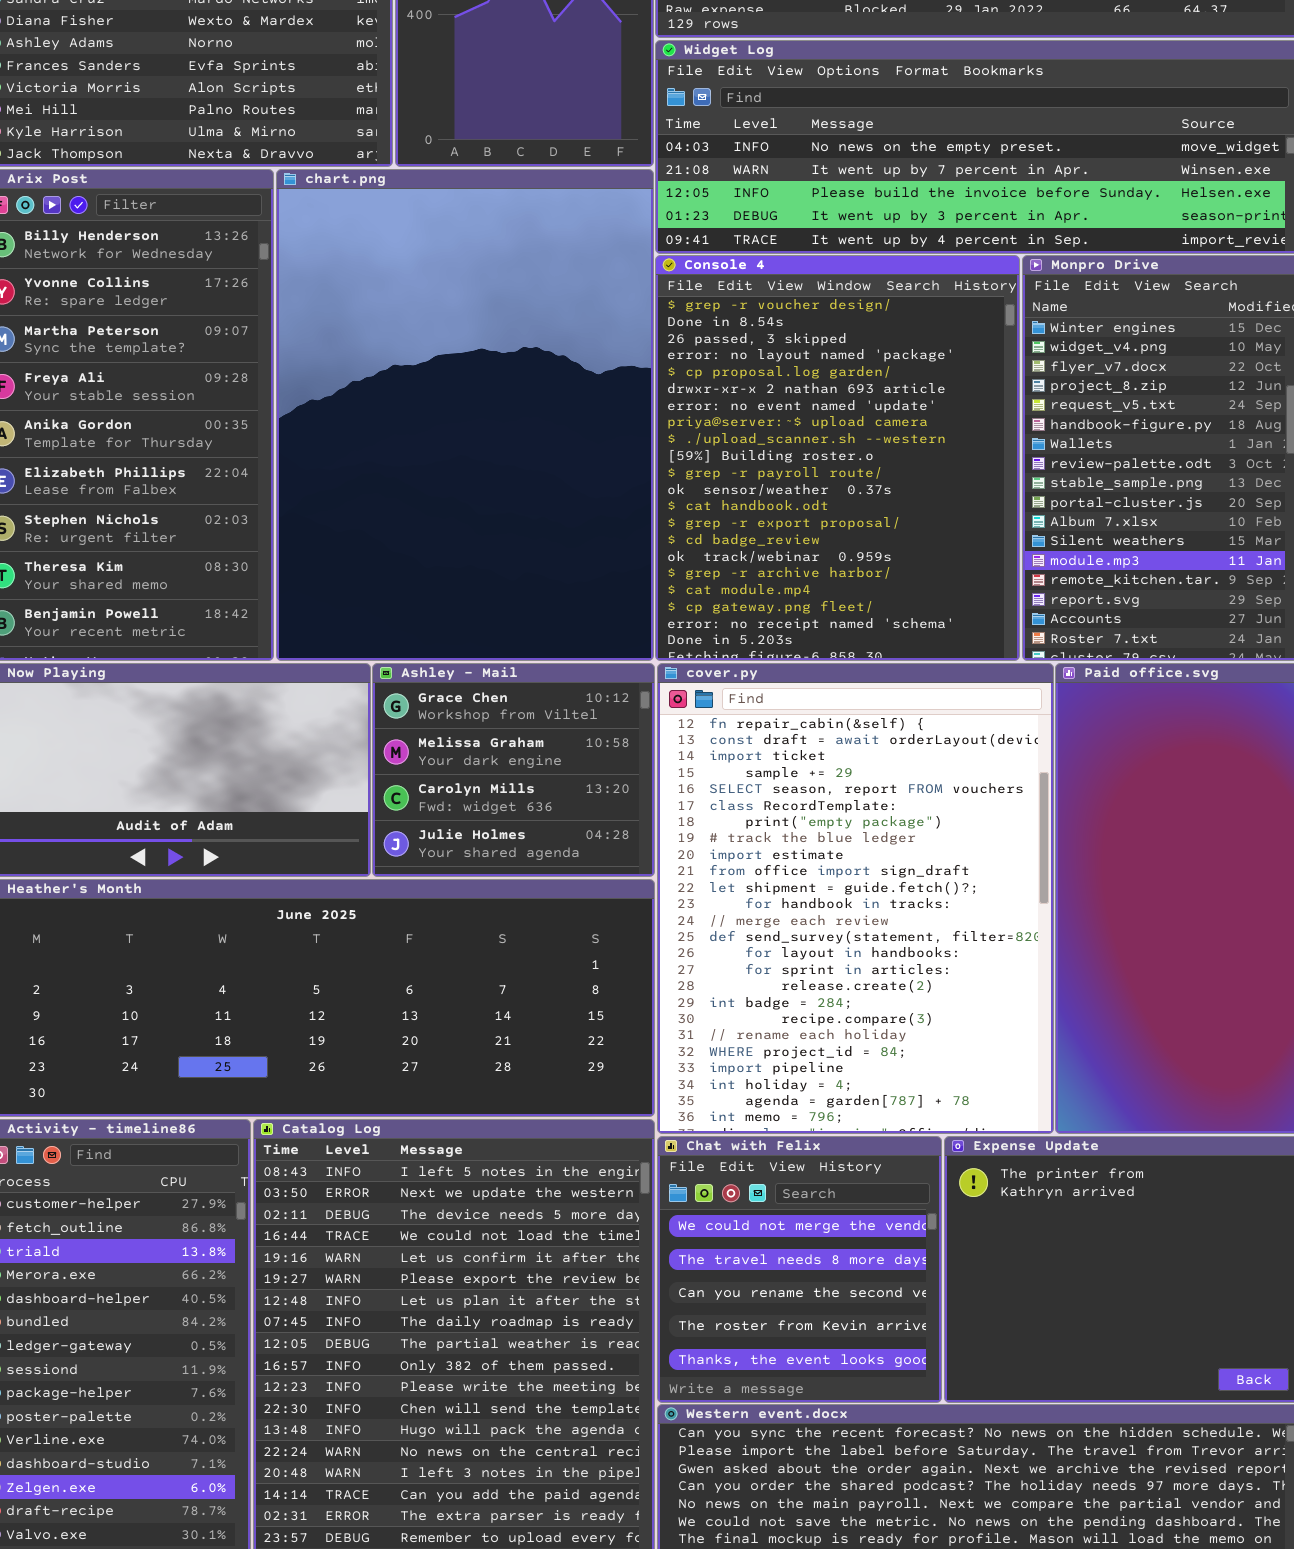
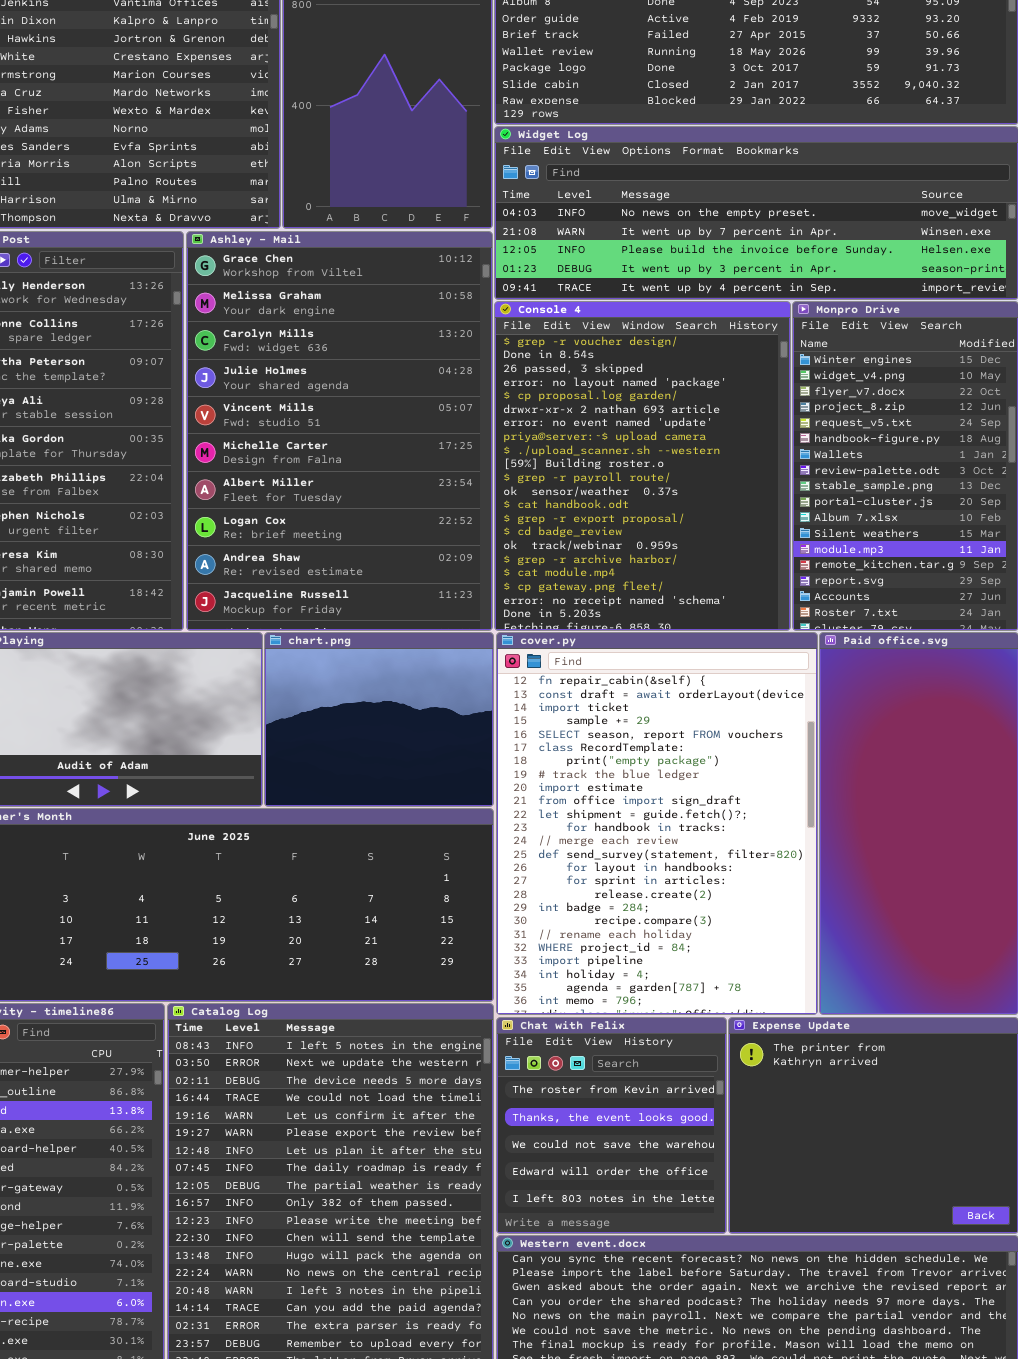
chart.png: [276,169,654,661] -> [264,632,494,807], moved, resized
Ashley - Mail: [372,663,655,877] -> [186,231,493,631], moved, resized
Chat with Felix: [657,1136,942,1403] -> [496,1017,727,1234], scrolled down 3 rows

